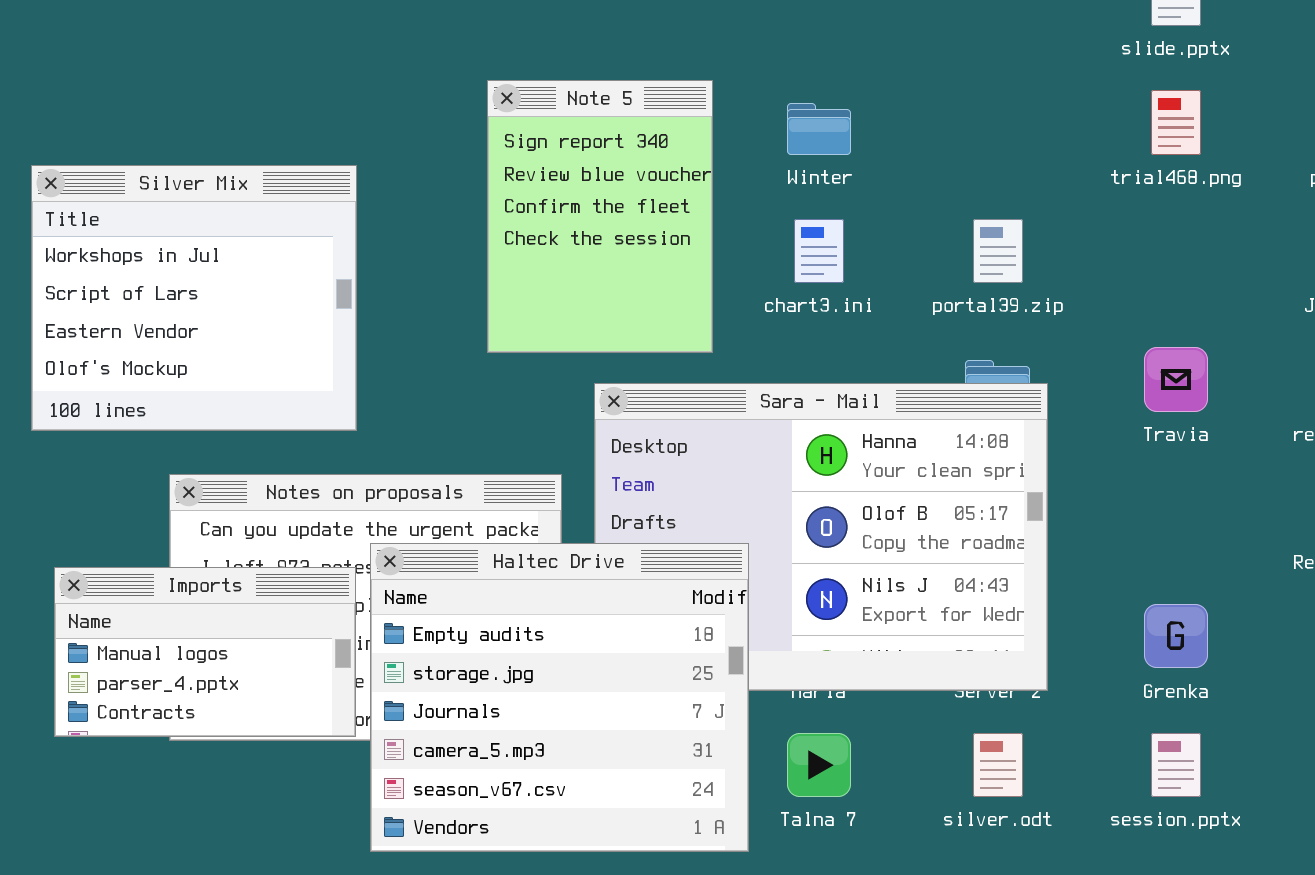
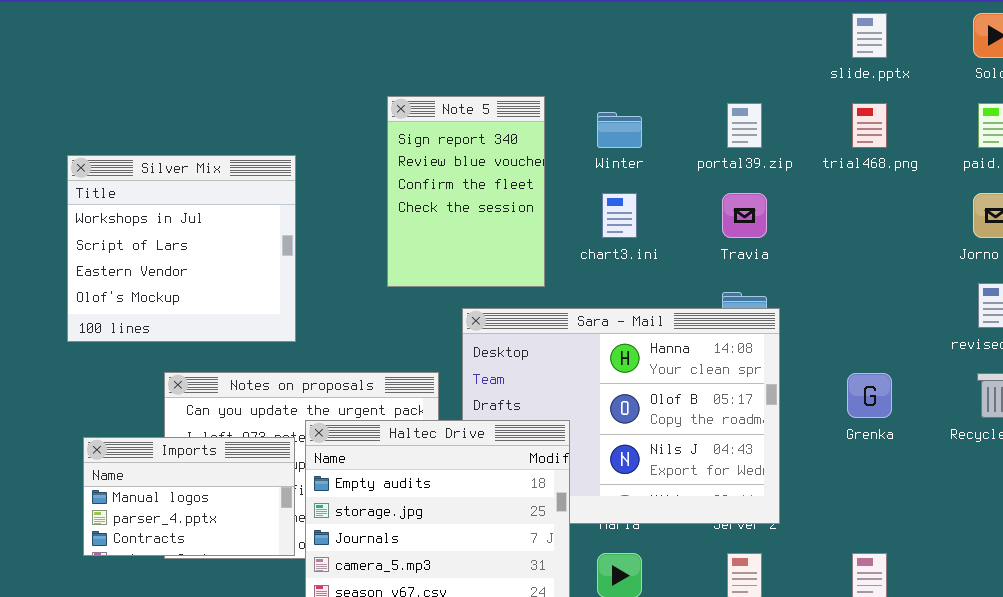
portal39.zip: [973,219,1023,283] -> [727,103,762,148], moved
Travia: [1144,347,1208,412] -> [722,193,767,238], moved
Grenka: [1144,604,1208,668] -> [847,373,892,418], moved

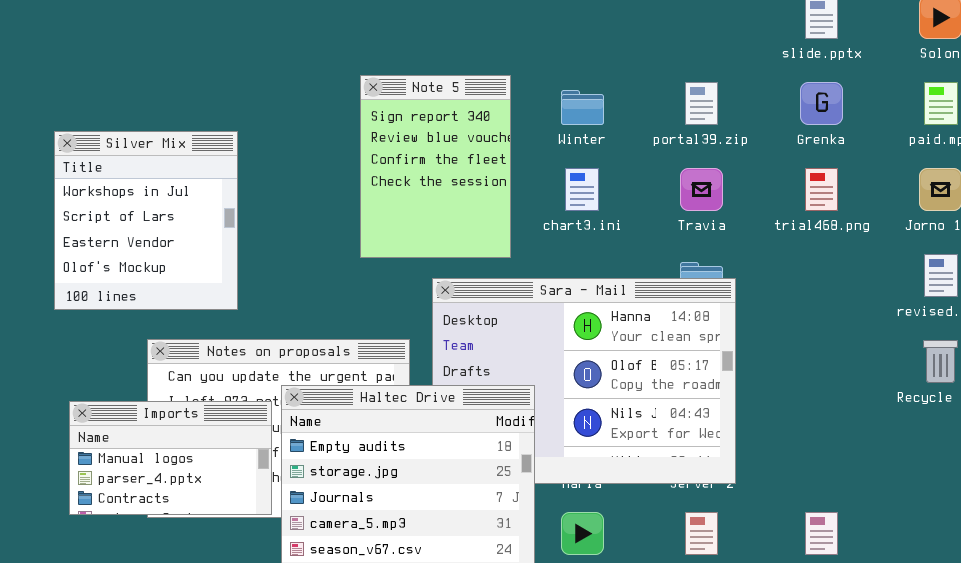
trial468.png: [852,103,887,148] -> [805,168,838,211], moved
Silver Mix: [67,155,296,342] -> [54,131,238,310], resized
Grenka: [847,373,892,418] -> [800,82,843,125], moved

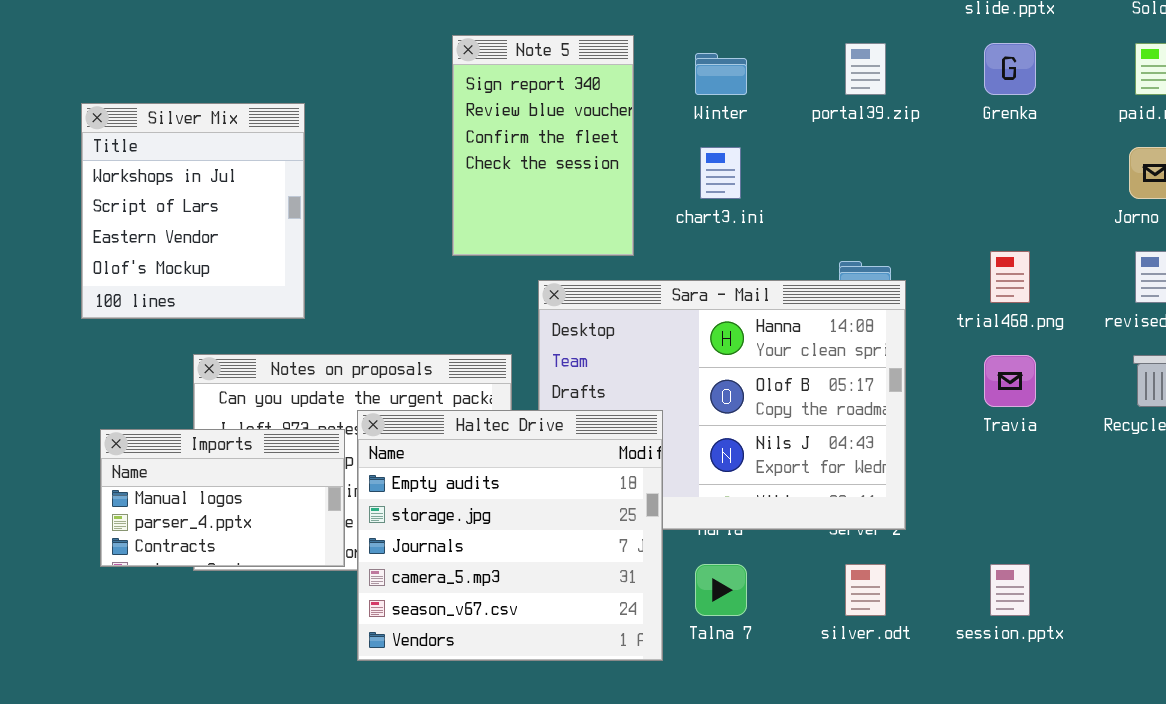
Travia: [680,168,723,211] -> [984,355,1036,407], moved
trial468.png: [805,168,838,211] -> [990,251,1030,303], moved

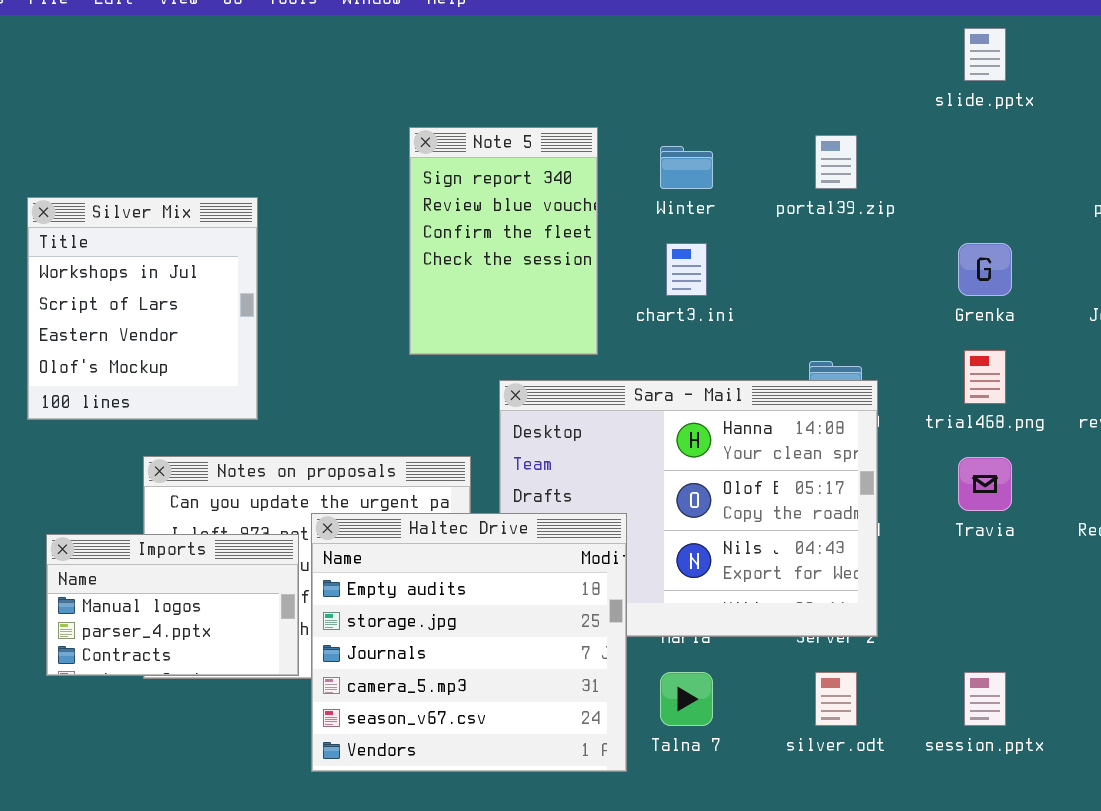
Grenka: [984,43,1036,95] -> [958,243,1012,296], moved

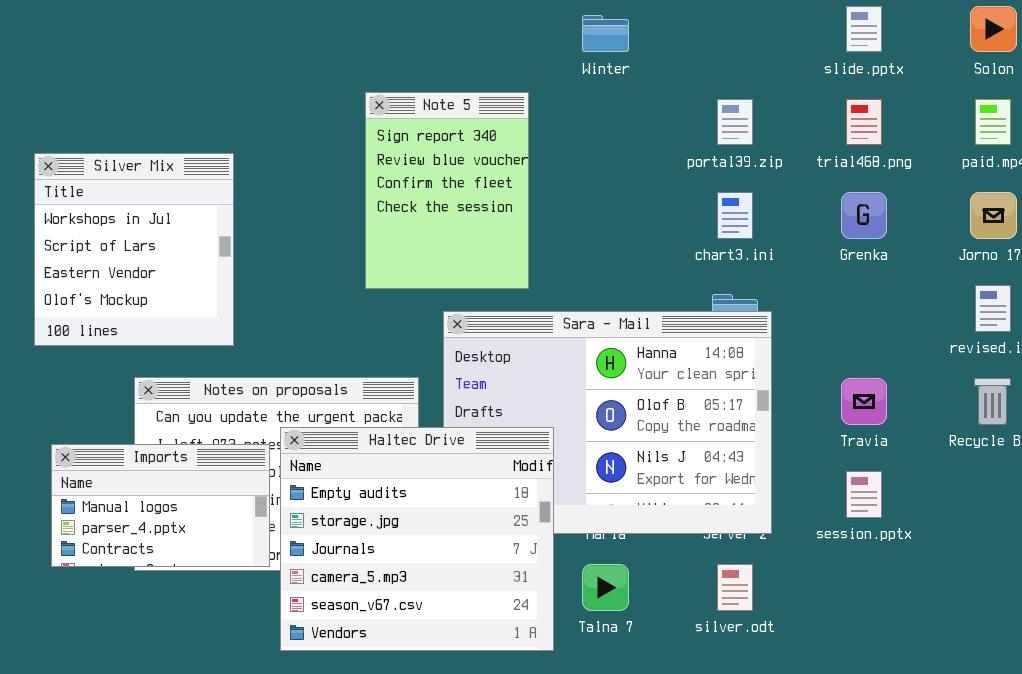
Winter: [660,146,713,189] -> [582,15,629,52], moved
chart3.ini: [666,243,707,296] -> [717,192,753,239], moved
trial468.png: [964,350,1006,404] -> [846,99,882,145], moved
session.pptx: [964,672,1006,726] -> [846,471,882,518], moved

